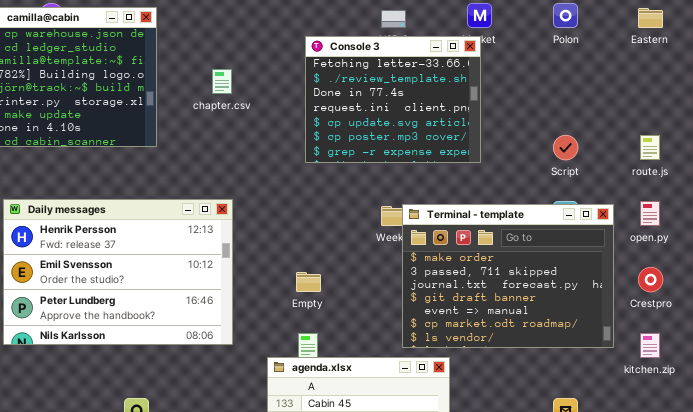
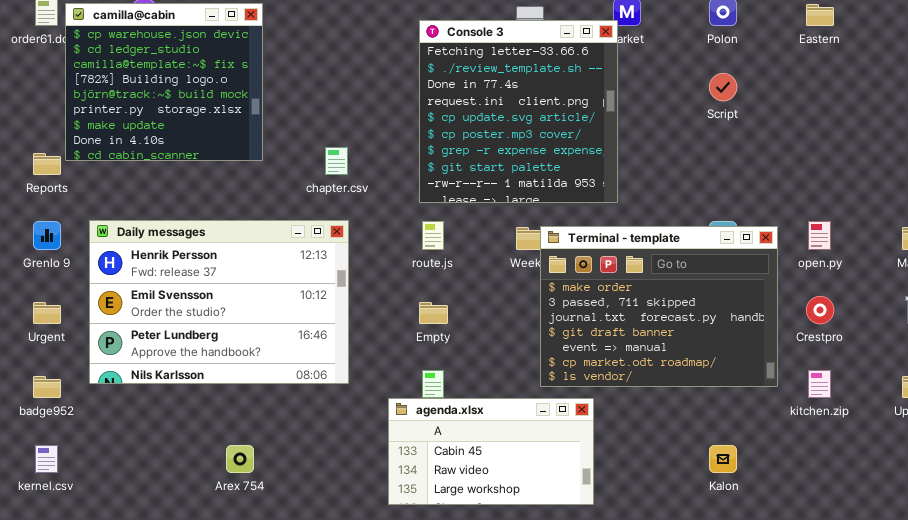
Console 3: [305,36,481,163] -> [419,20,618,203], moved, resized
chapter.csv: [212,69,232,94] -> [325,147,348,175], moved
Script: [553,135,578,160] -> [709,73,737,101], moved
route.js: [640,135,660,160] -> [422,221,444,250], moved

